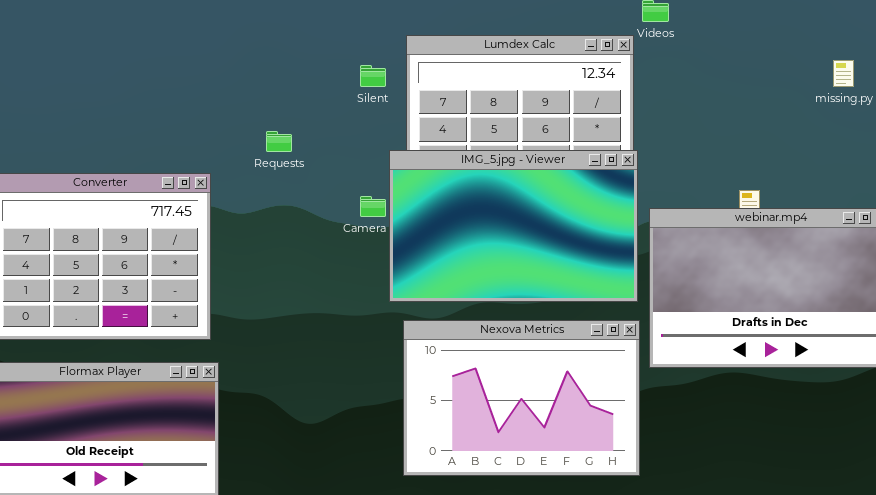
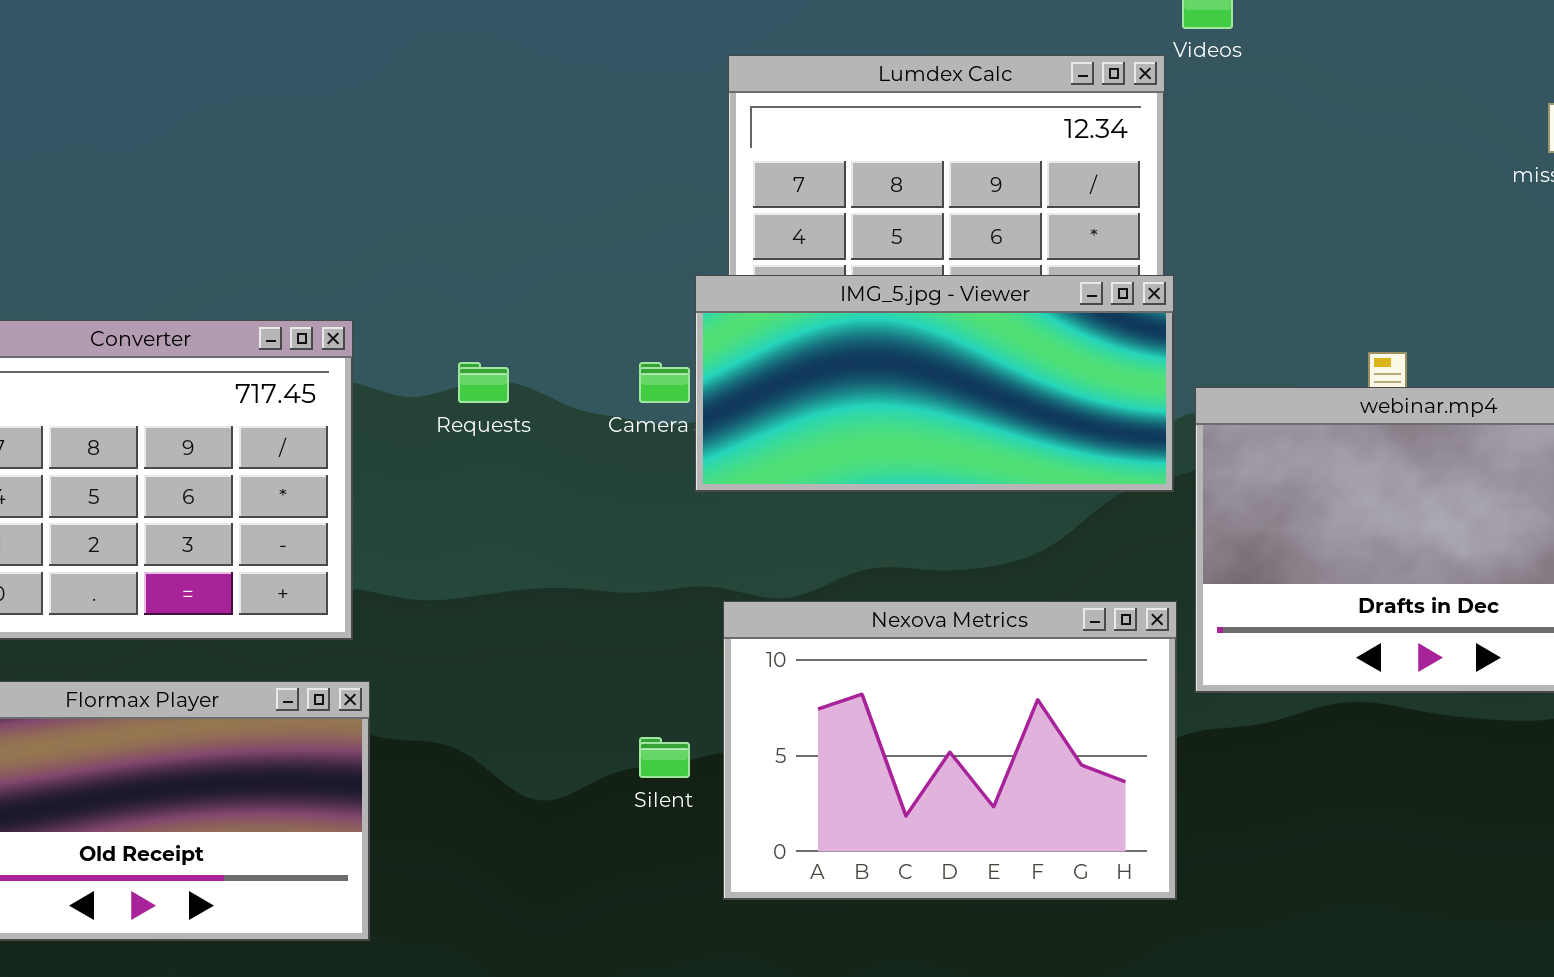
Silent: [360,65,386,87] -> [639,737,690,778], moved
Requests: [266,131,292,152] -> [458,362,509,403], moved
IMG_5.jpg - Viewer: [389,150,638,302] -> [695,275,1174,492], resized

